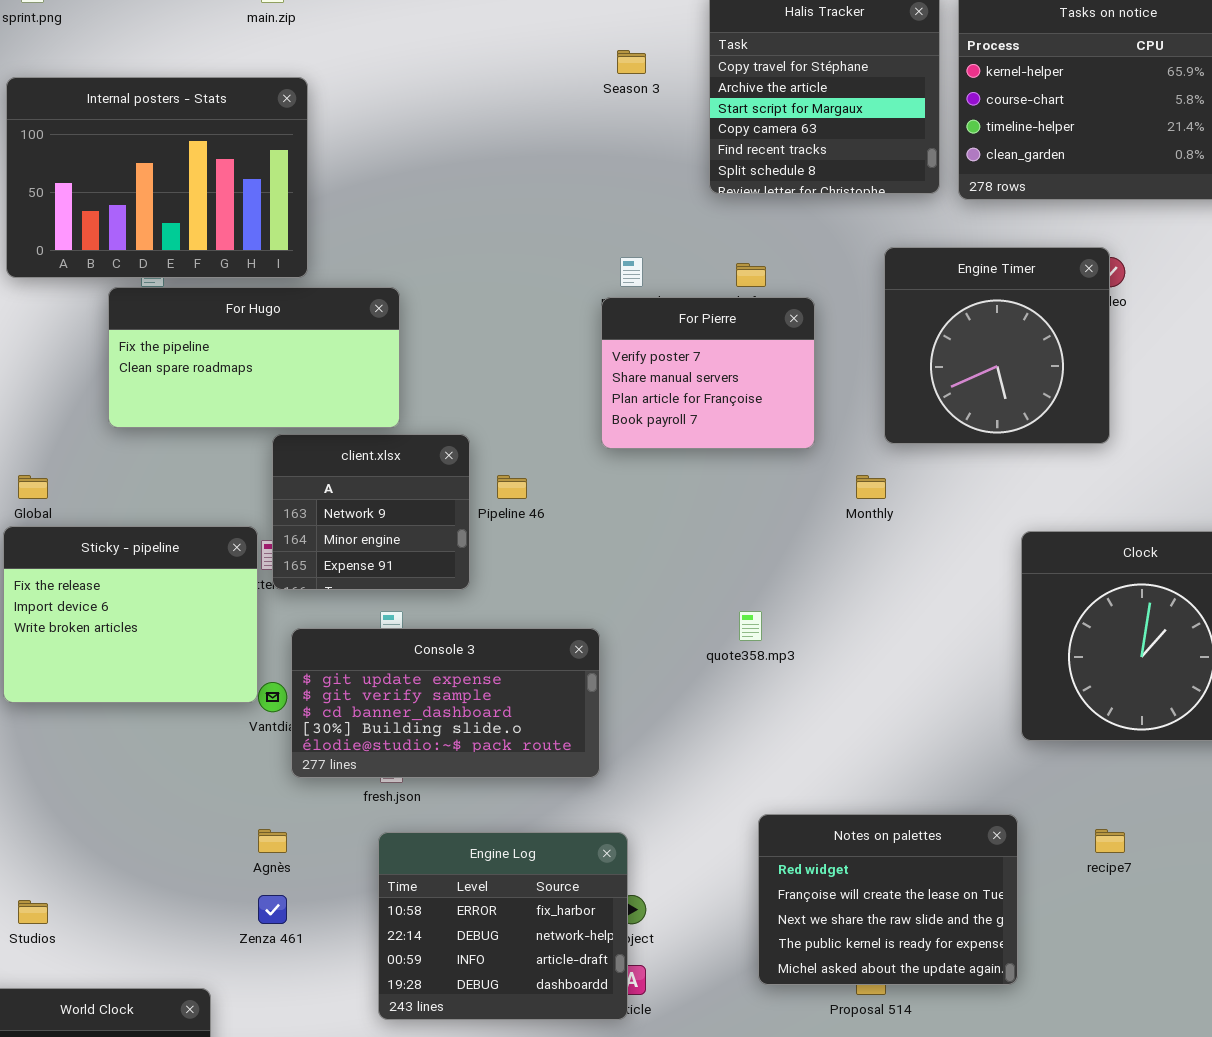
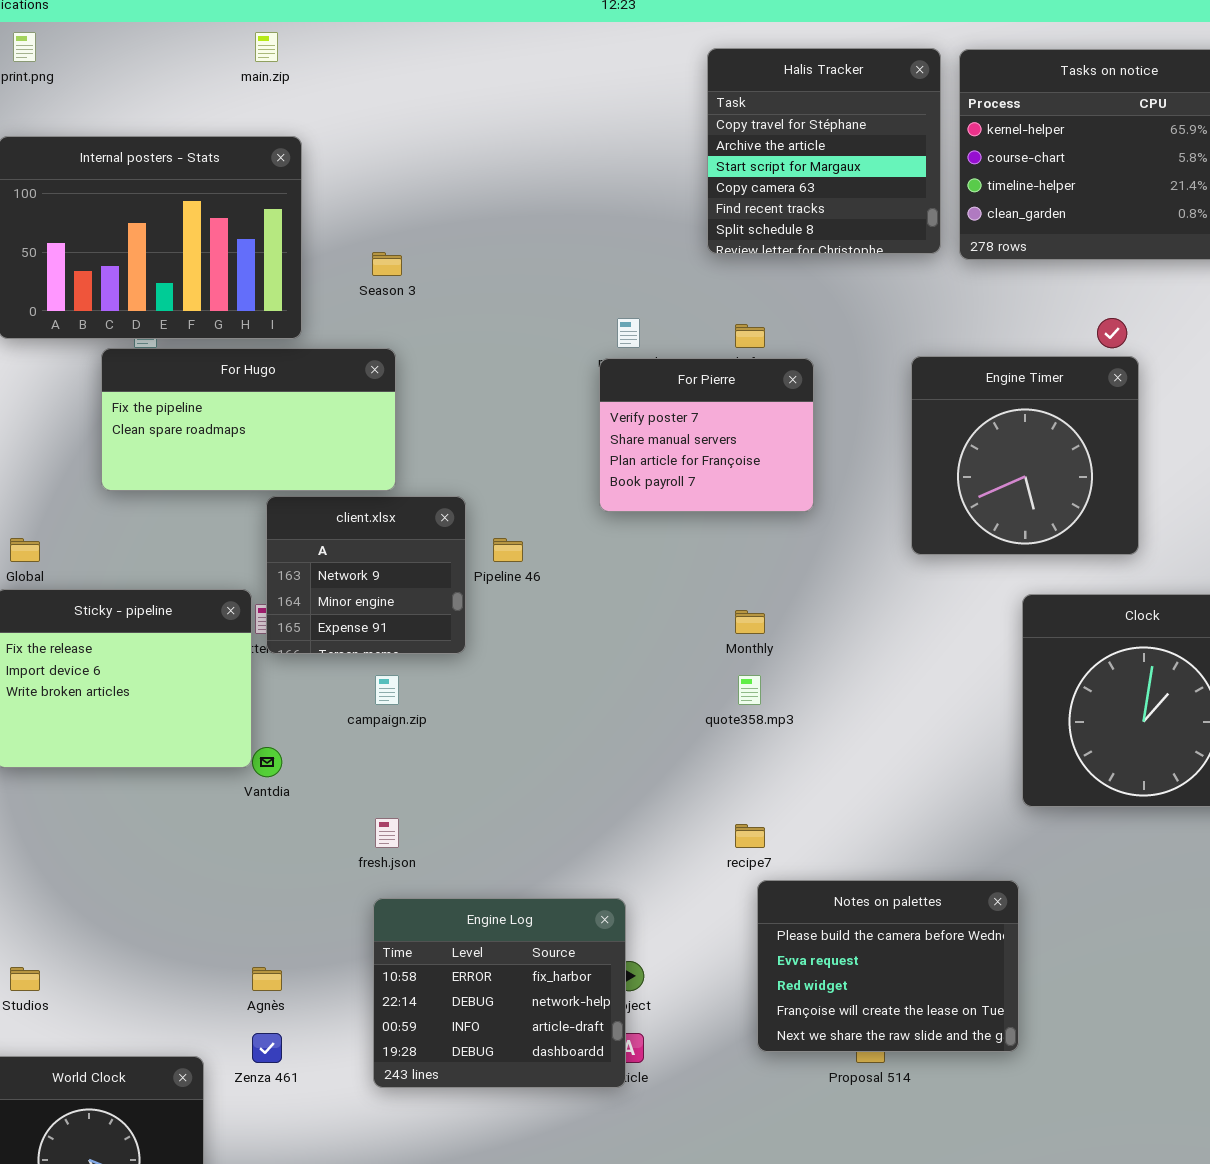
Season 3: [617,50,646,74] -> [372,252,402,276], moved
Engine Timer: [884,247,1110,444] -> [911,356,1139,555], moved
Monthly: [856,475,886,499] -> [735,610,765,634], moved
Console 3: [291,628,600,778] -> none, closed
Notes on palettes: [758,814,1018,985] -> [757,880,1019,1052], scrolled up 2 rows
Agnès: [258,829,287,853] -> [252,967,282,991], moved
recipe7: [1095,829,1125,853] -> [735,824,765,848], moved
Zenza 461: [258,895,287,924] -> [252,1033,282,1063], moved

